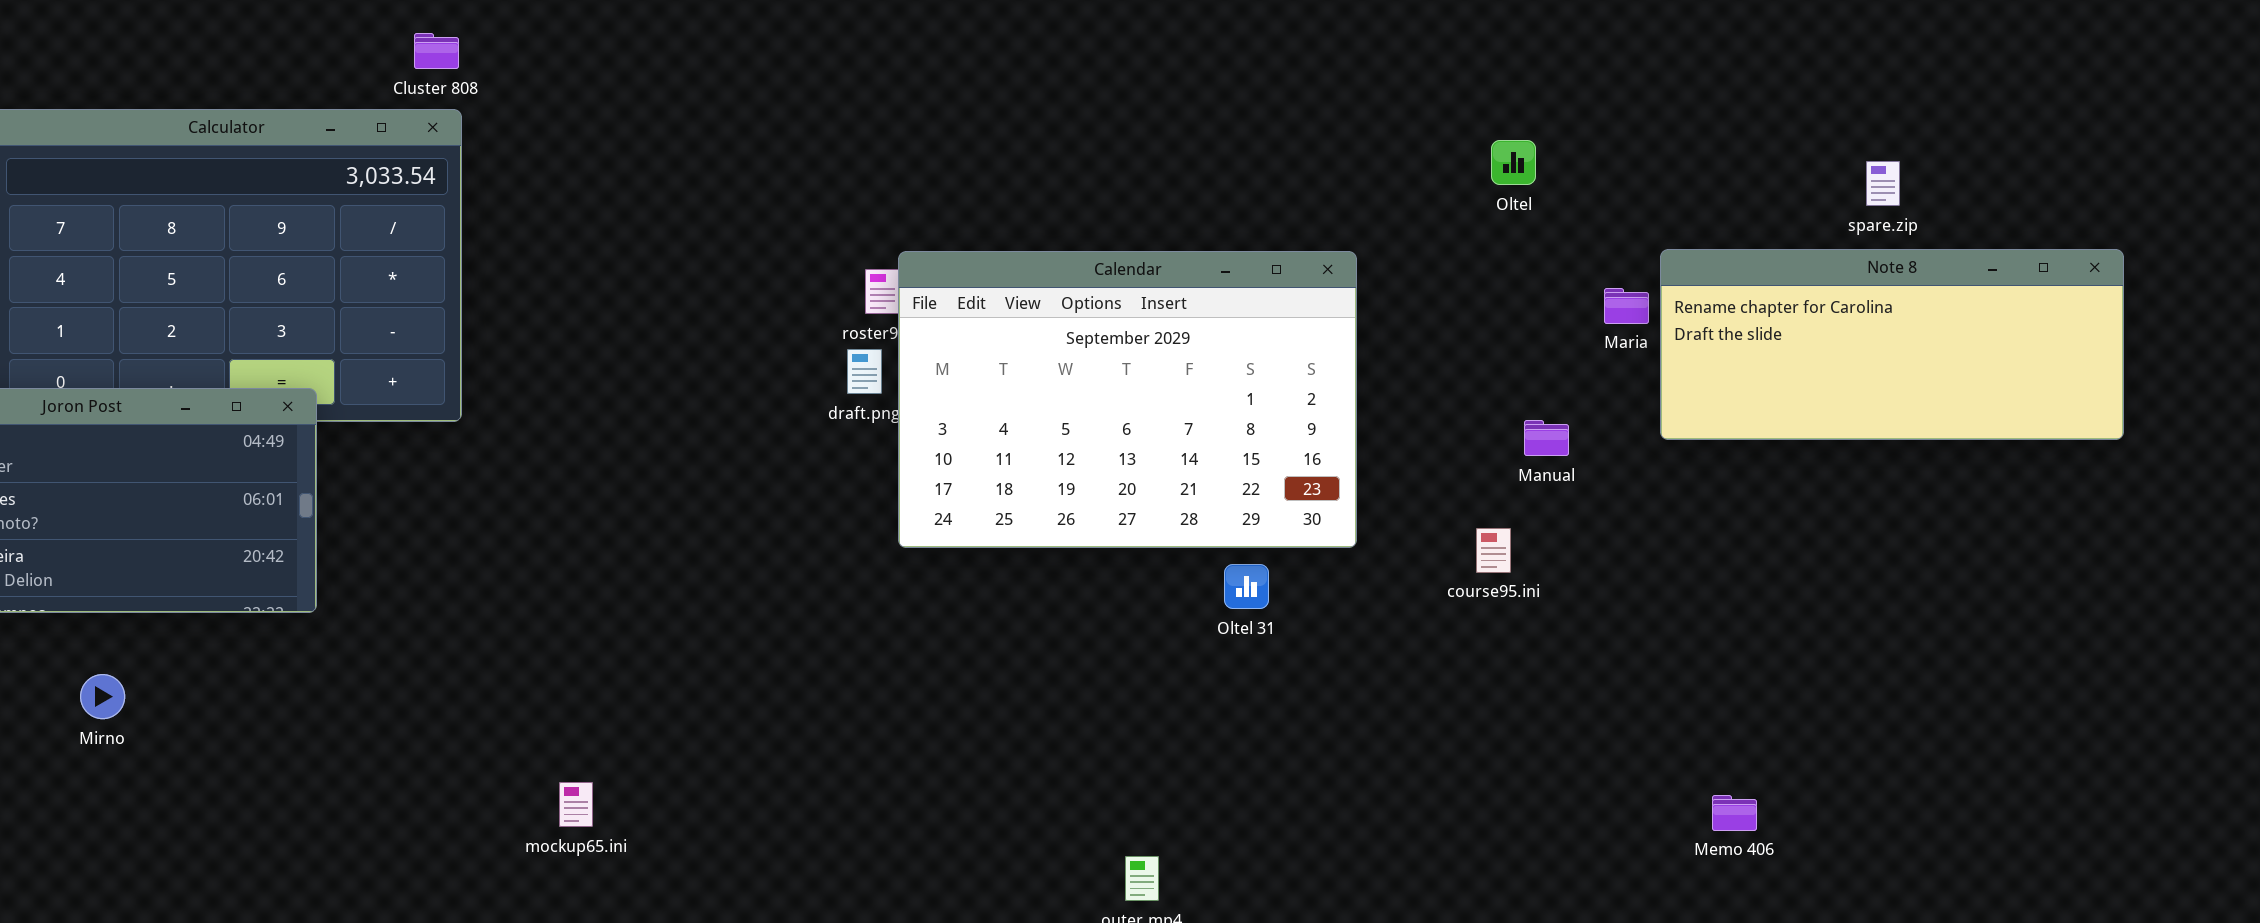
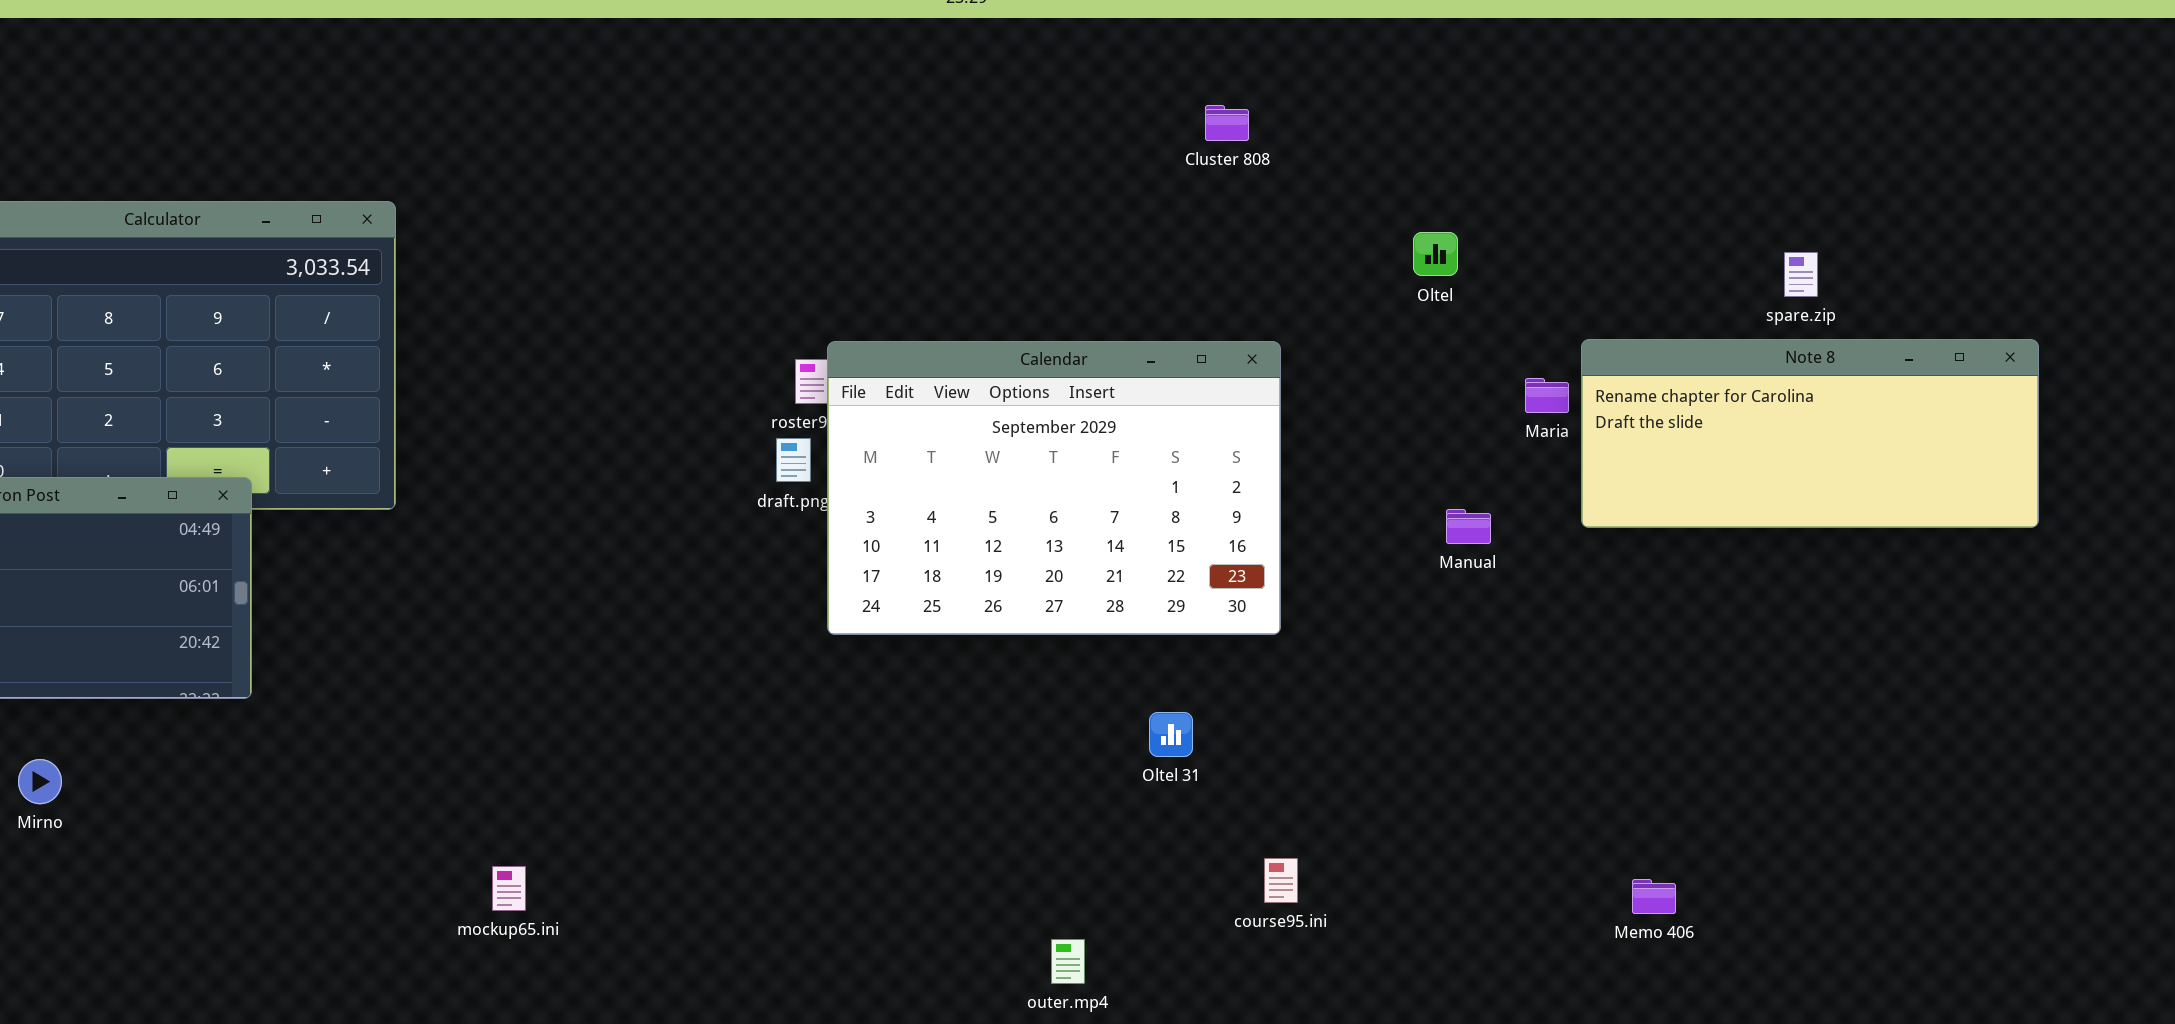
Cluster 808: [414,33,459,69] -> [1205,105,1249,141], moved
course95.ini: [1476,528,1511,573] -> [1264,858,1298,903], moved
Oltel 31: [1224,564,1269,609] -> [1149,712,1193,757], moved

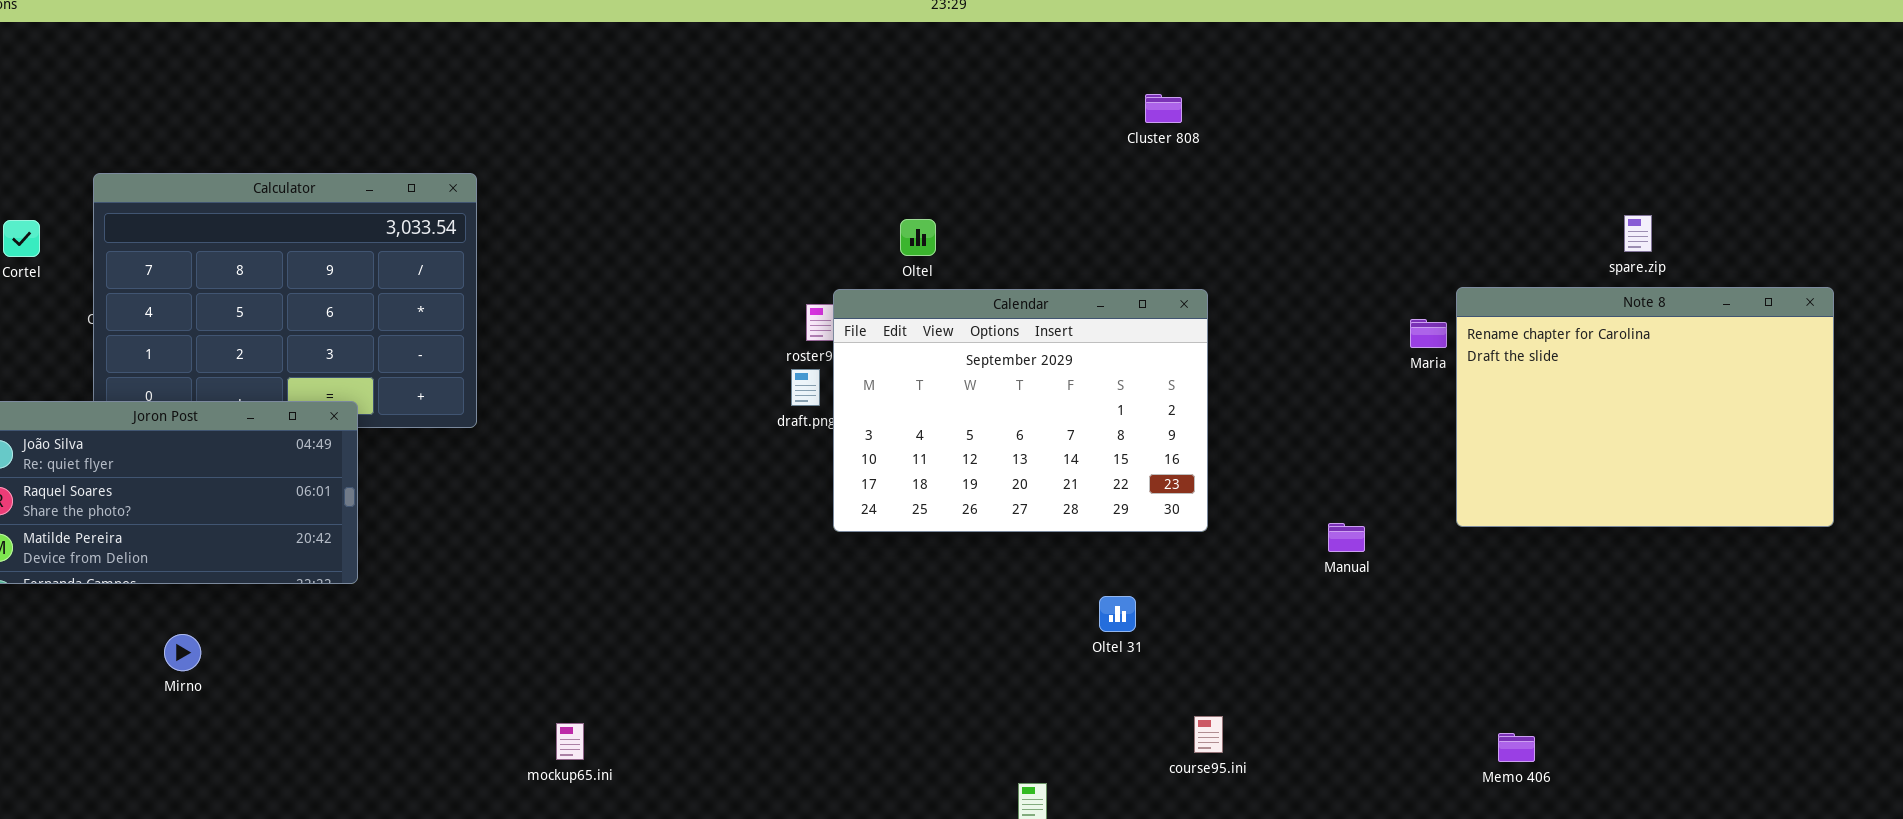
Oltel: [1413,232,1458,276] -> [900,219,936,256], moved
Note 8: [1581,339,2039,528] -> [1456,287,1834,527], resized
Manual: [1446,509,1491,544] -> [1328,523,1365,552], moved

